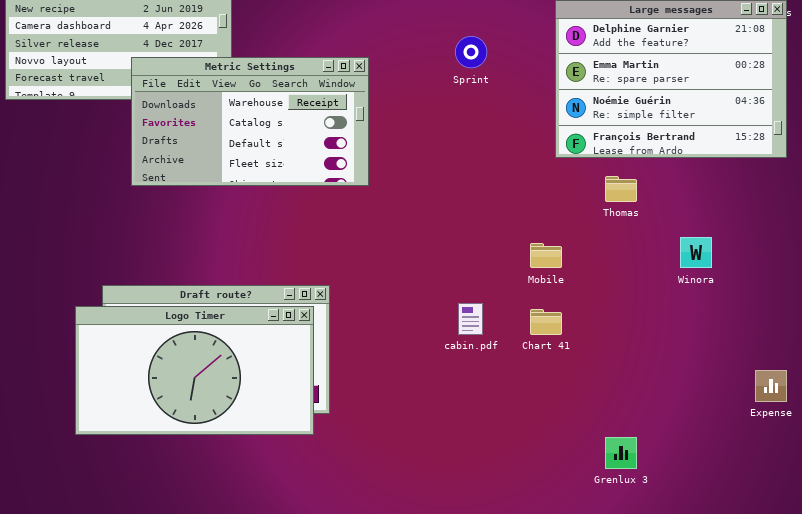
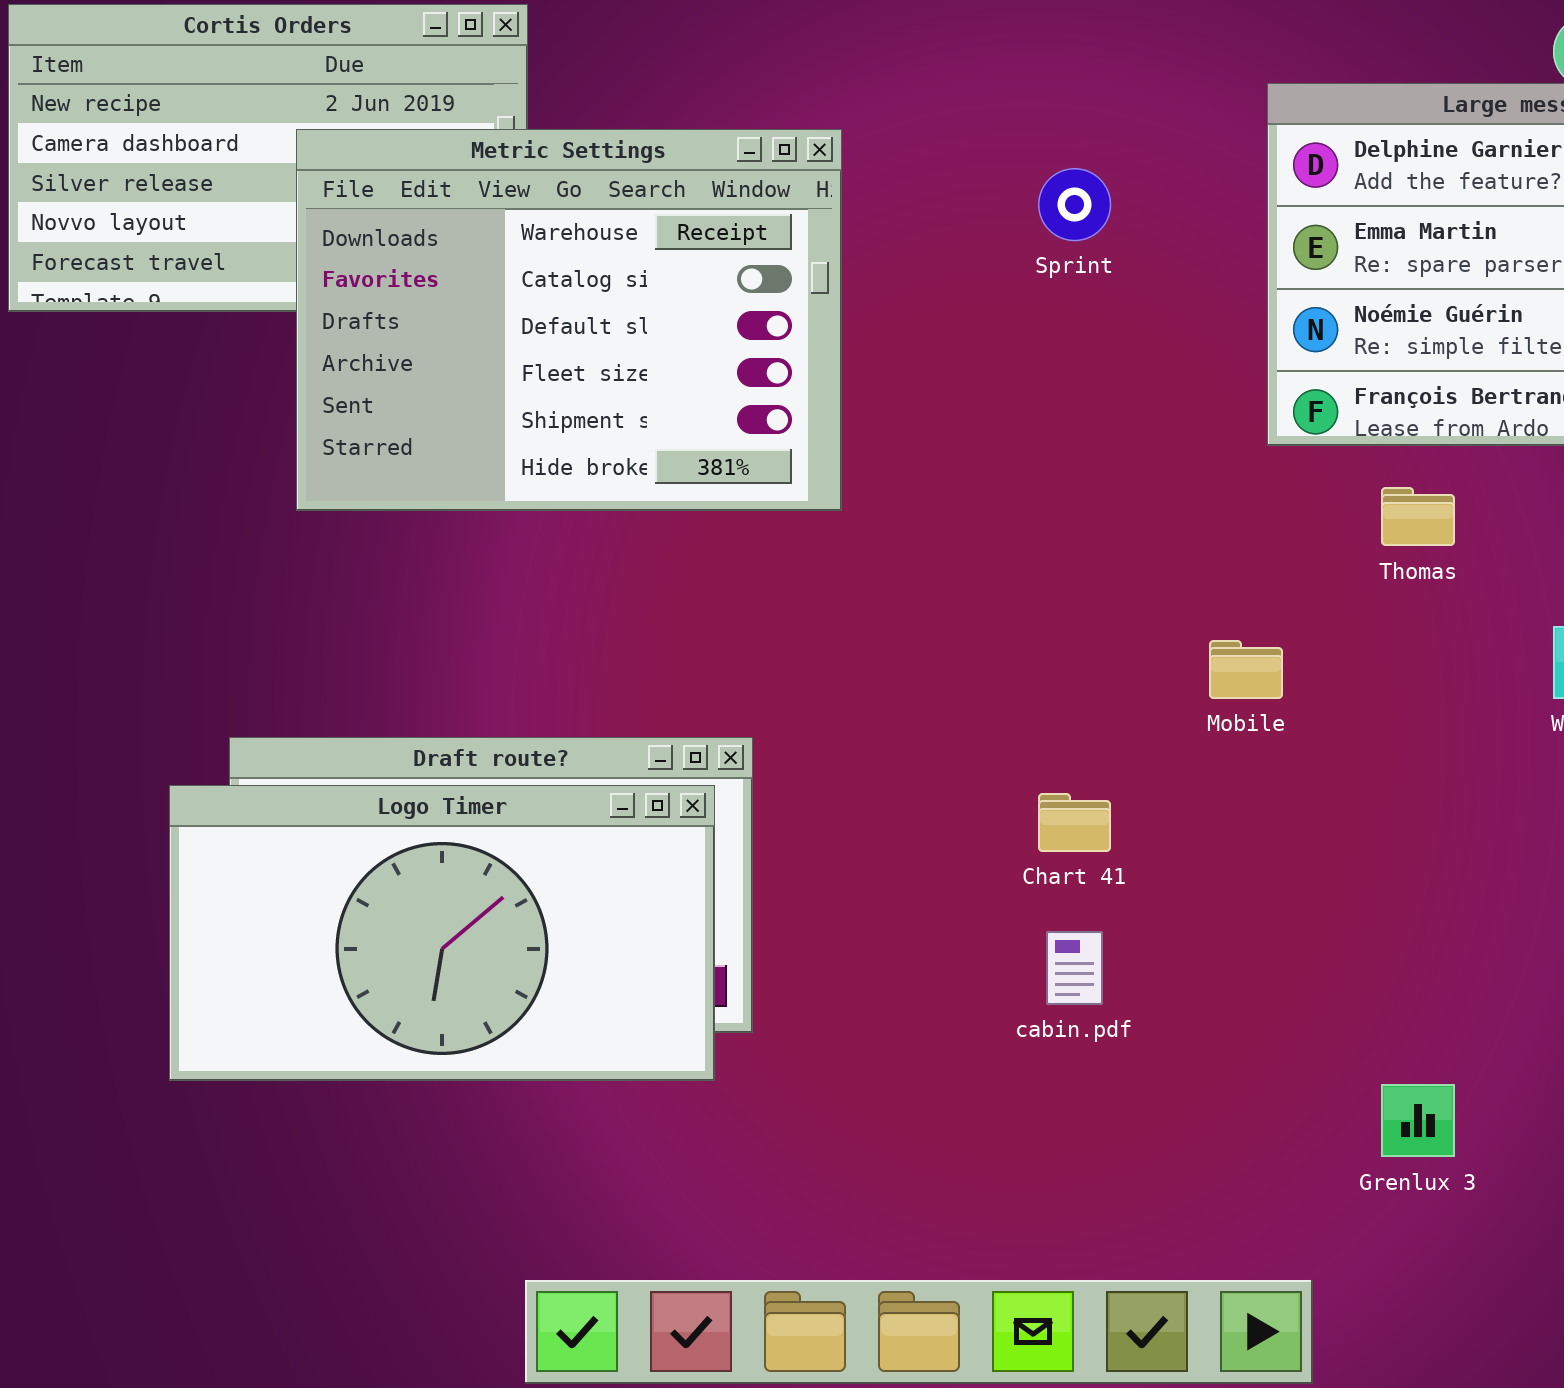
Metric Settings: [131,57,369,186] -> [296,129,842,511], resized
cabin.pdf: [458,303,483,335] -> [1046,931,1103,1005], moved
Chart 41: [530,309,562,335] -> [1038,793,1111,852], moved

